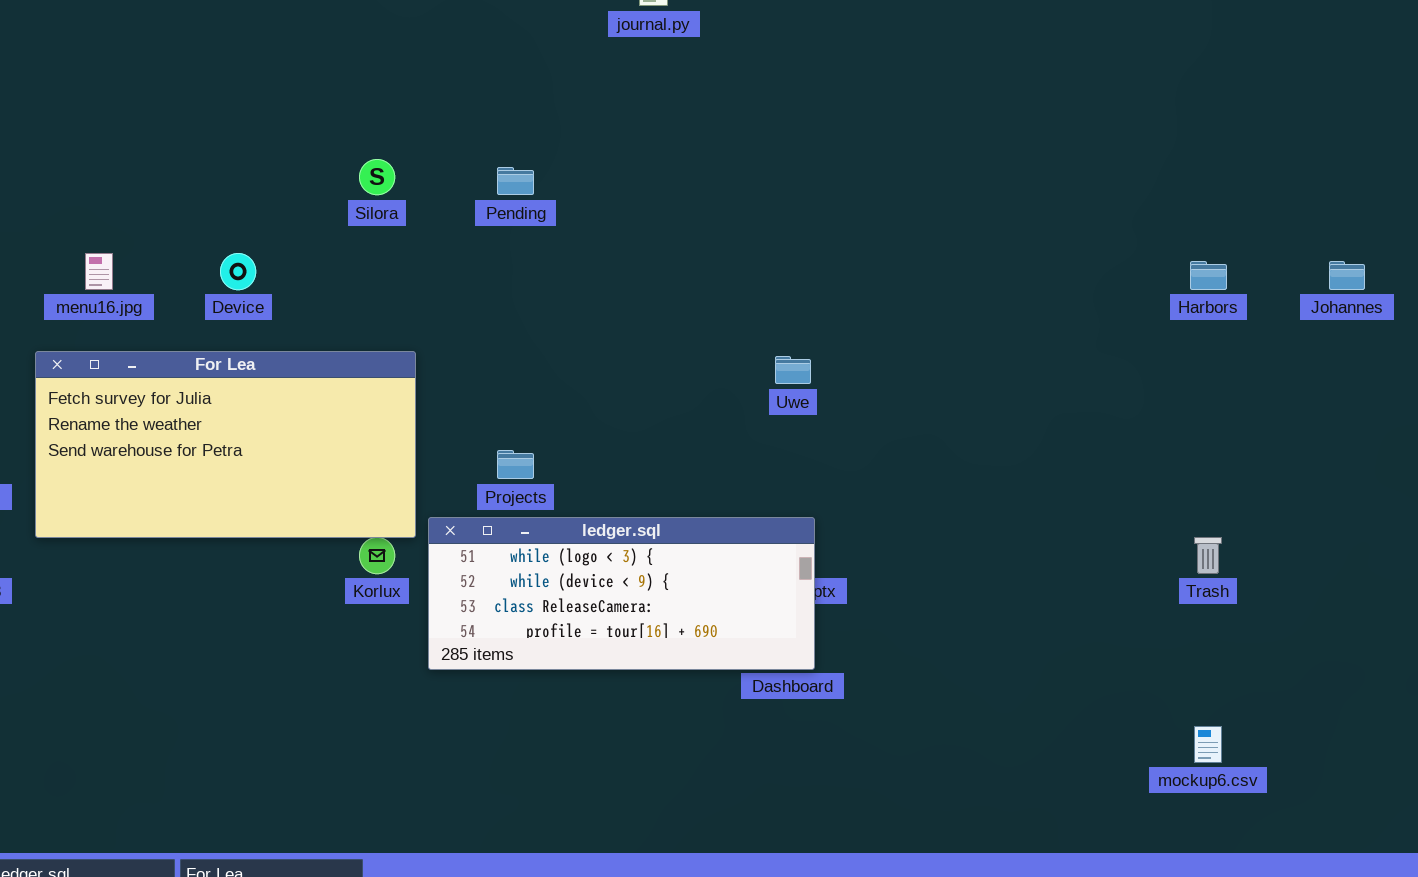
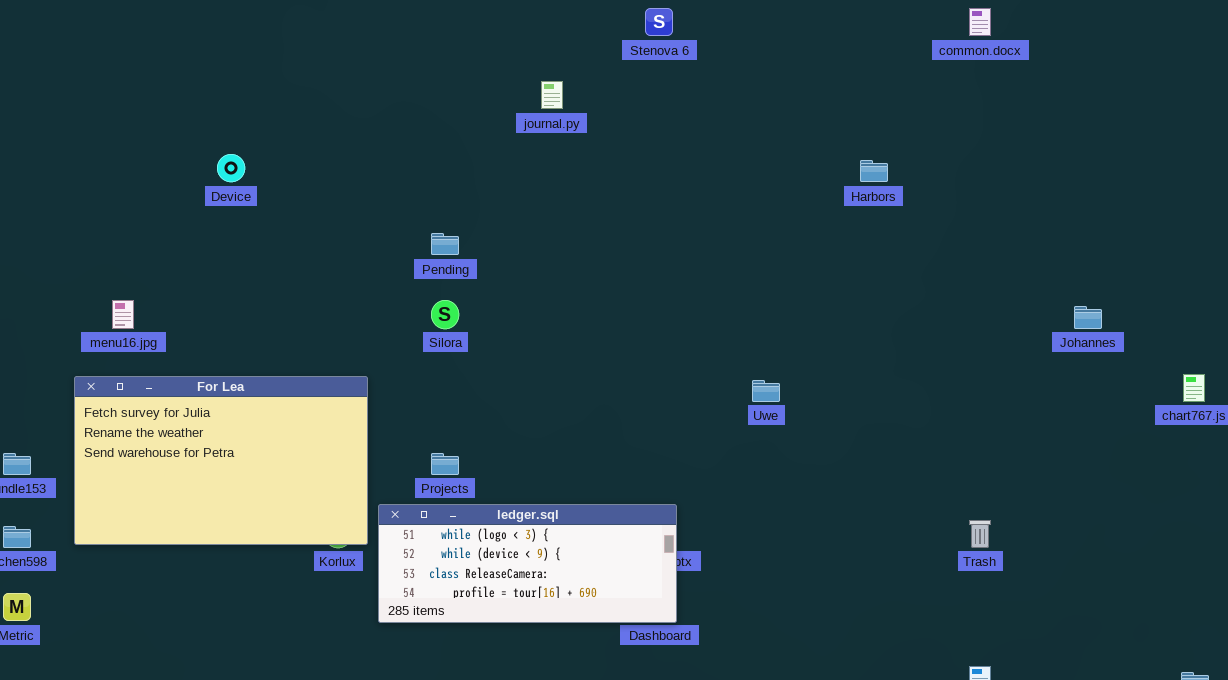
Silora: [359,159,395,195] -> [431,300,459,329], moved
Device: [220,253,256,290] -> [217,154,245,182], moved
Harbors: [1190,261,1227,290] -> [860,160,888,182], moved
For Lea: [35,351,416,538] -> [74,376,368,545], resized
Uwe: [775,356,811,384] -> [752,380,780,402], moved

